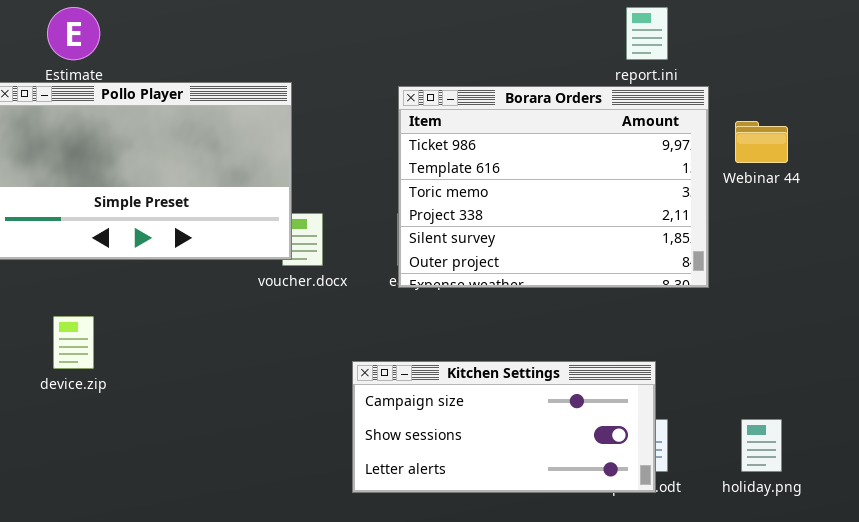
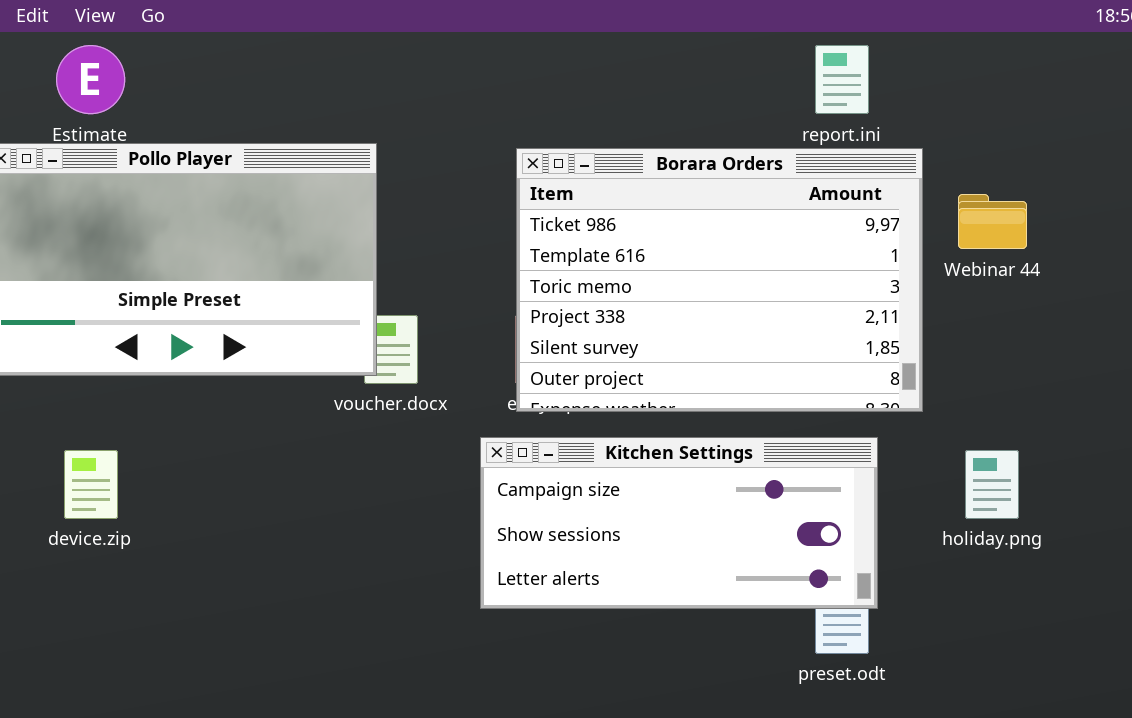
Kitchen Settings: [352,361,656,493] -> [480,437,878,609], moved
holiday.png: [741,419,782,472] -> [965,450,1019,519], moved

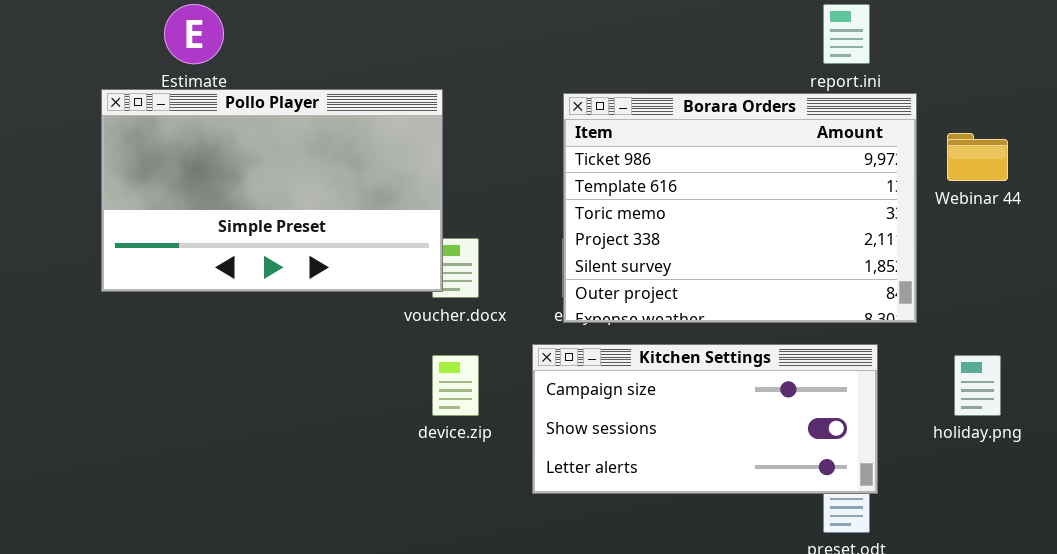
device.zip: [64,450,118,519] -> [432,355,479,416], moved

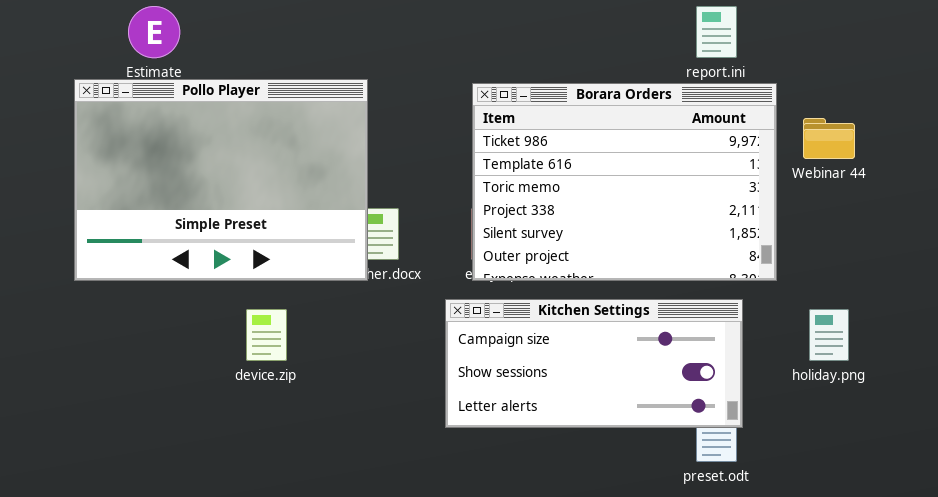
Pollo Player: [101,89,443,292] -> [74,79,368,281], resized
device.zip: [432,355,479,416] -> [246,309,287,361], moved

